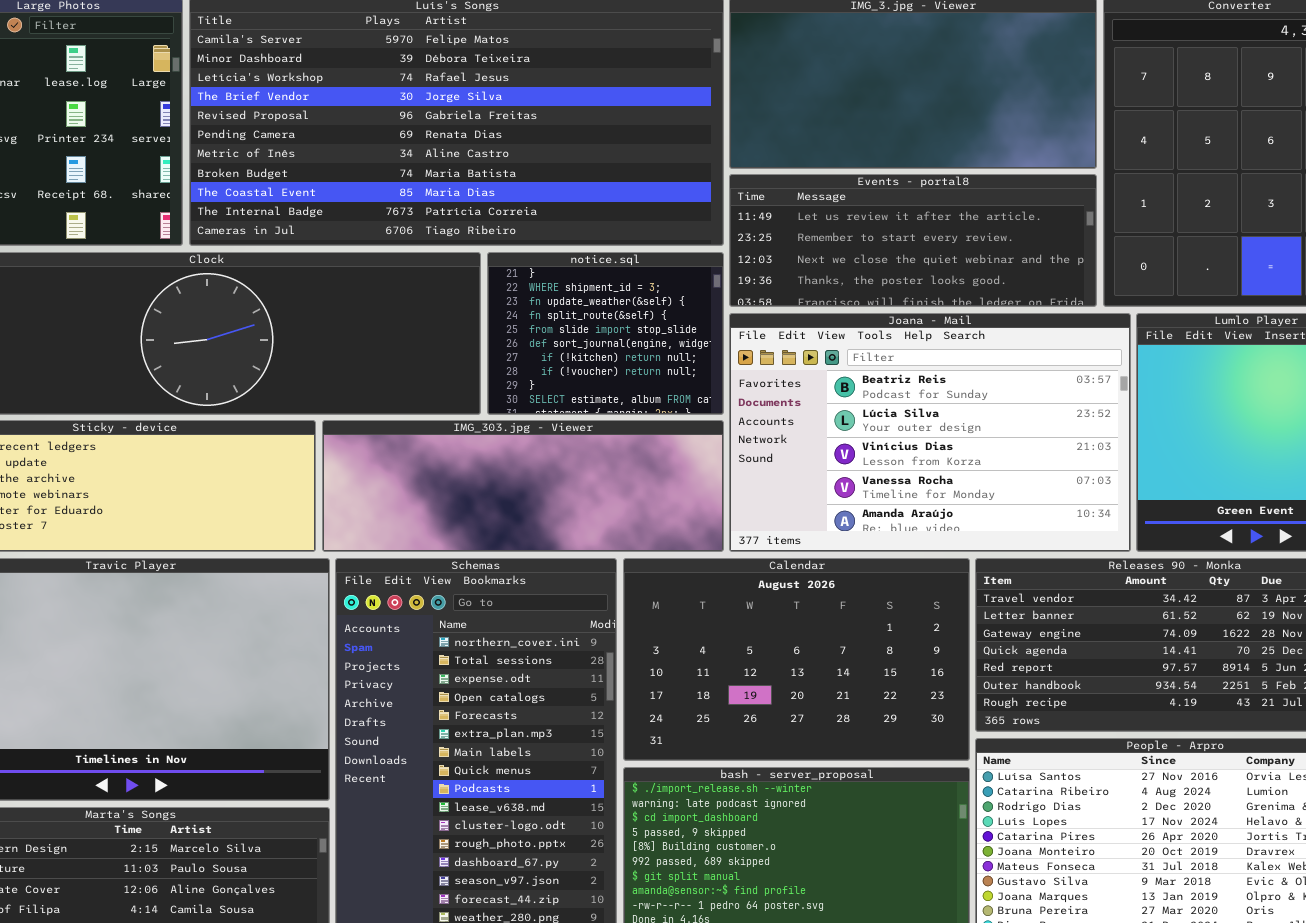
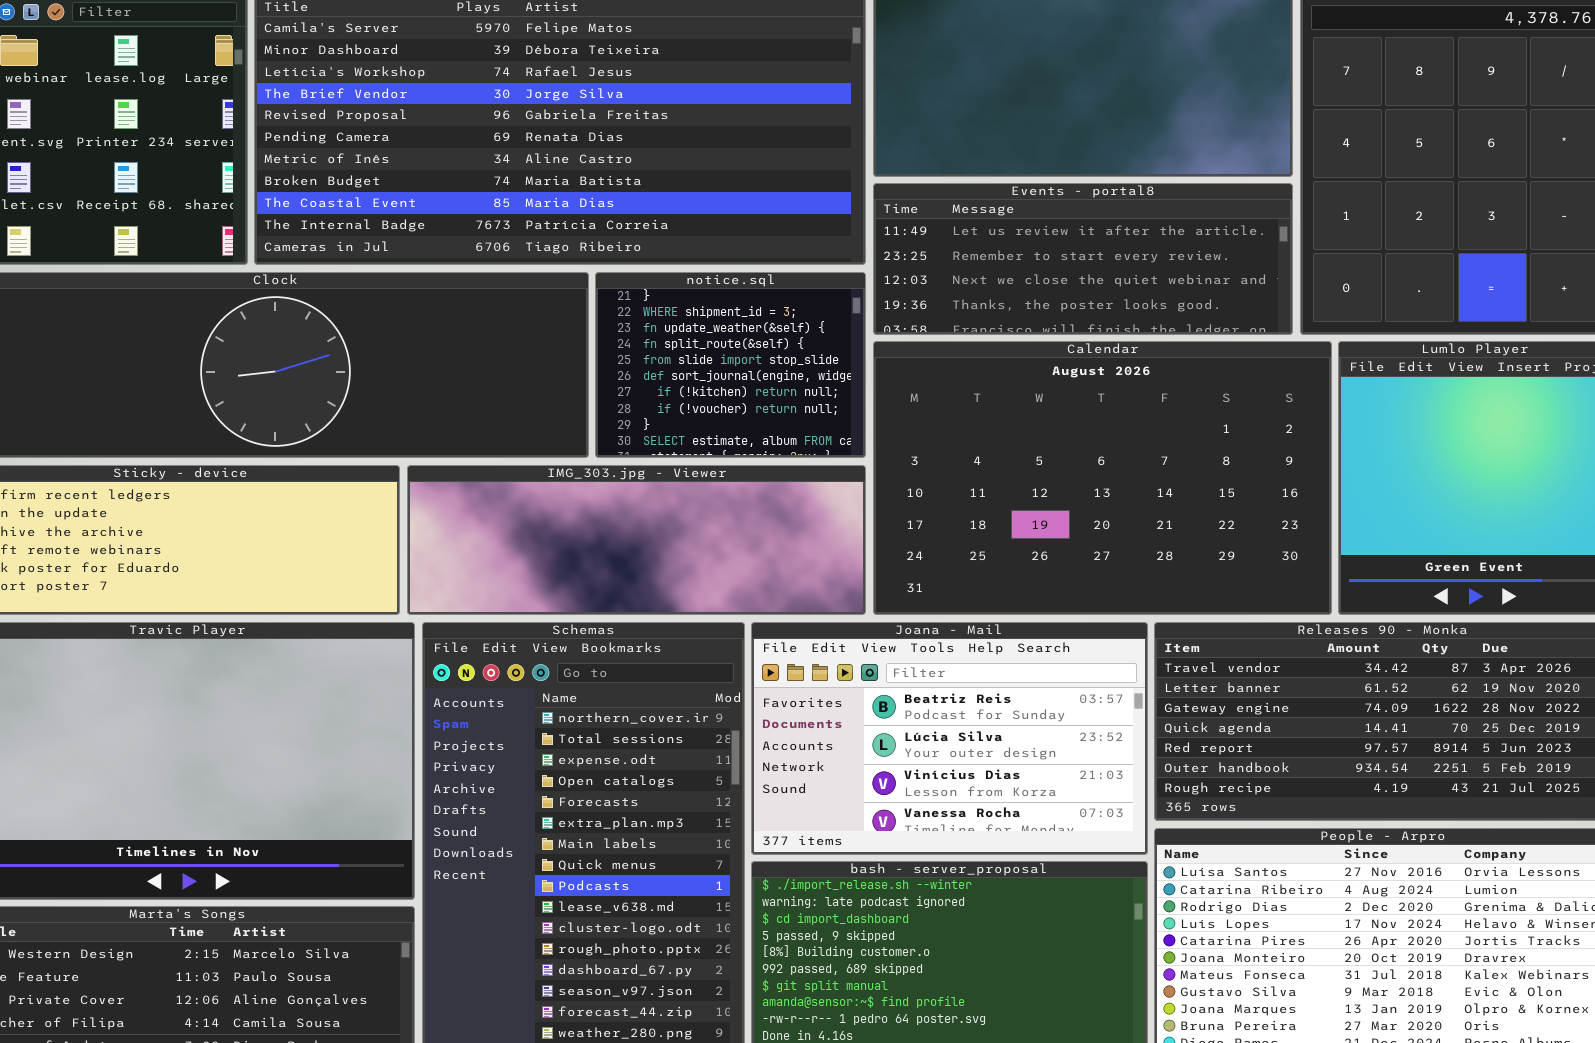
Joana - Mail: [729,313,1131,552] -> [751,622,1148,855], moved, resized
Calendar: [623,558,970,761] -> [873,341,1332,615], moved, resized

